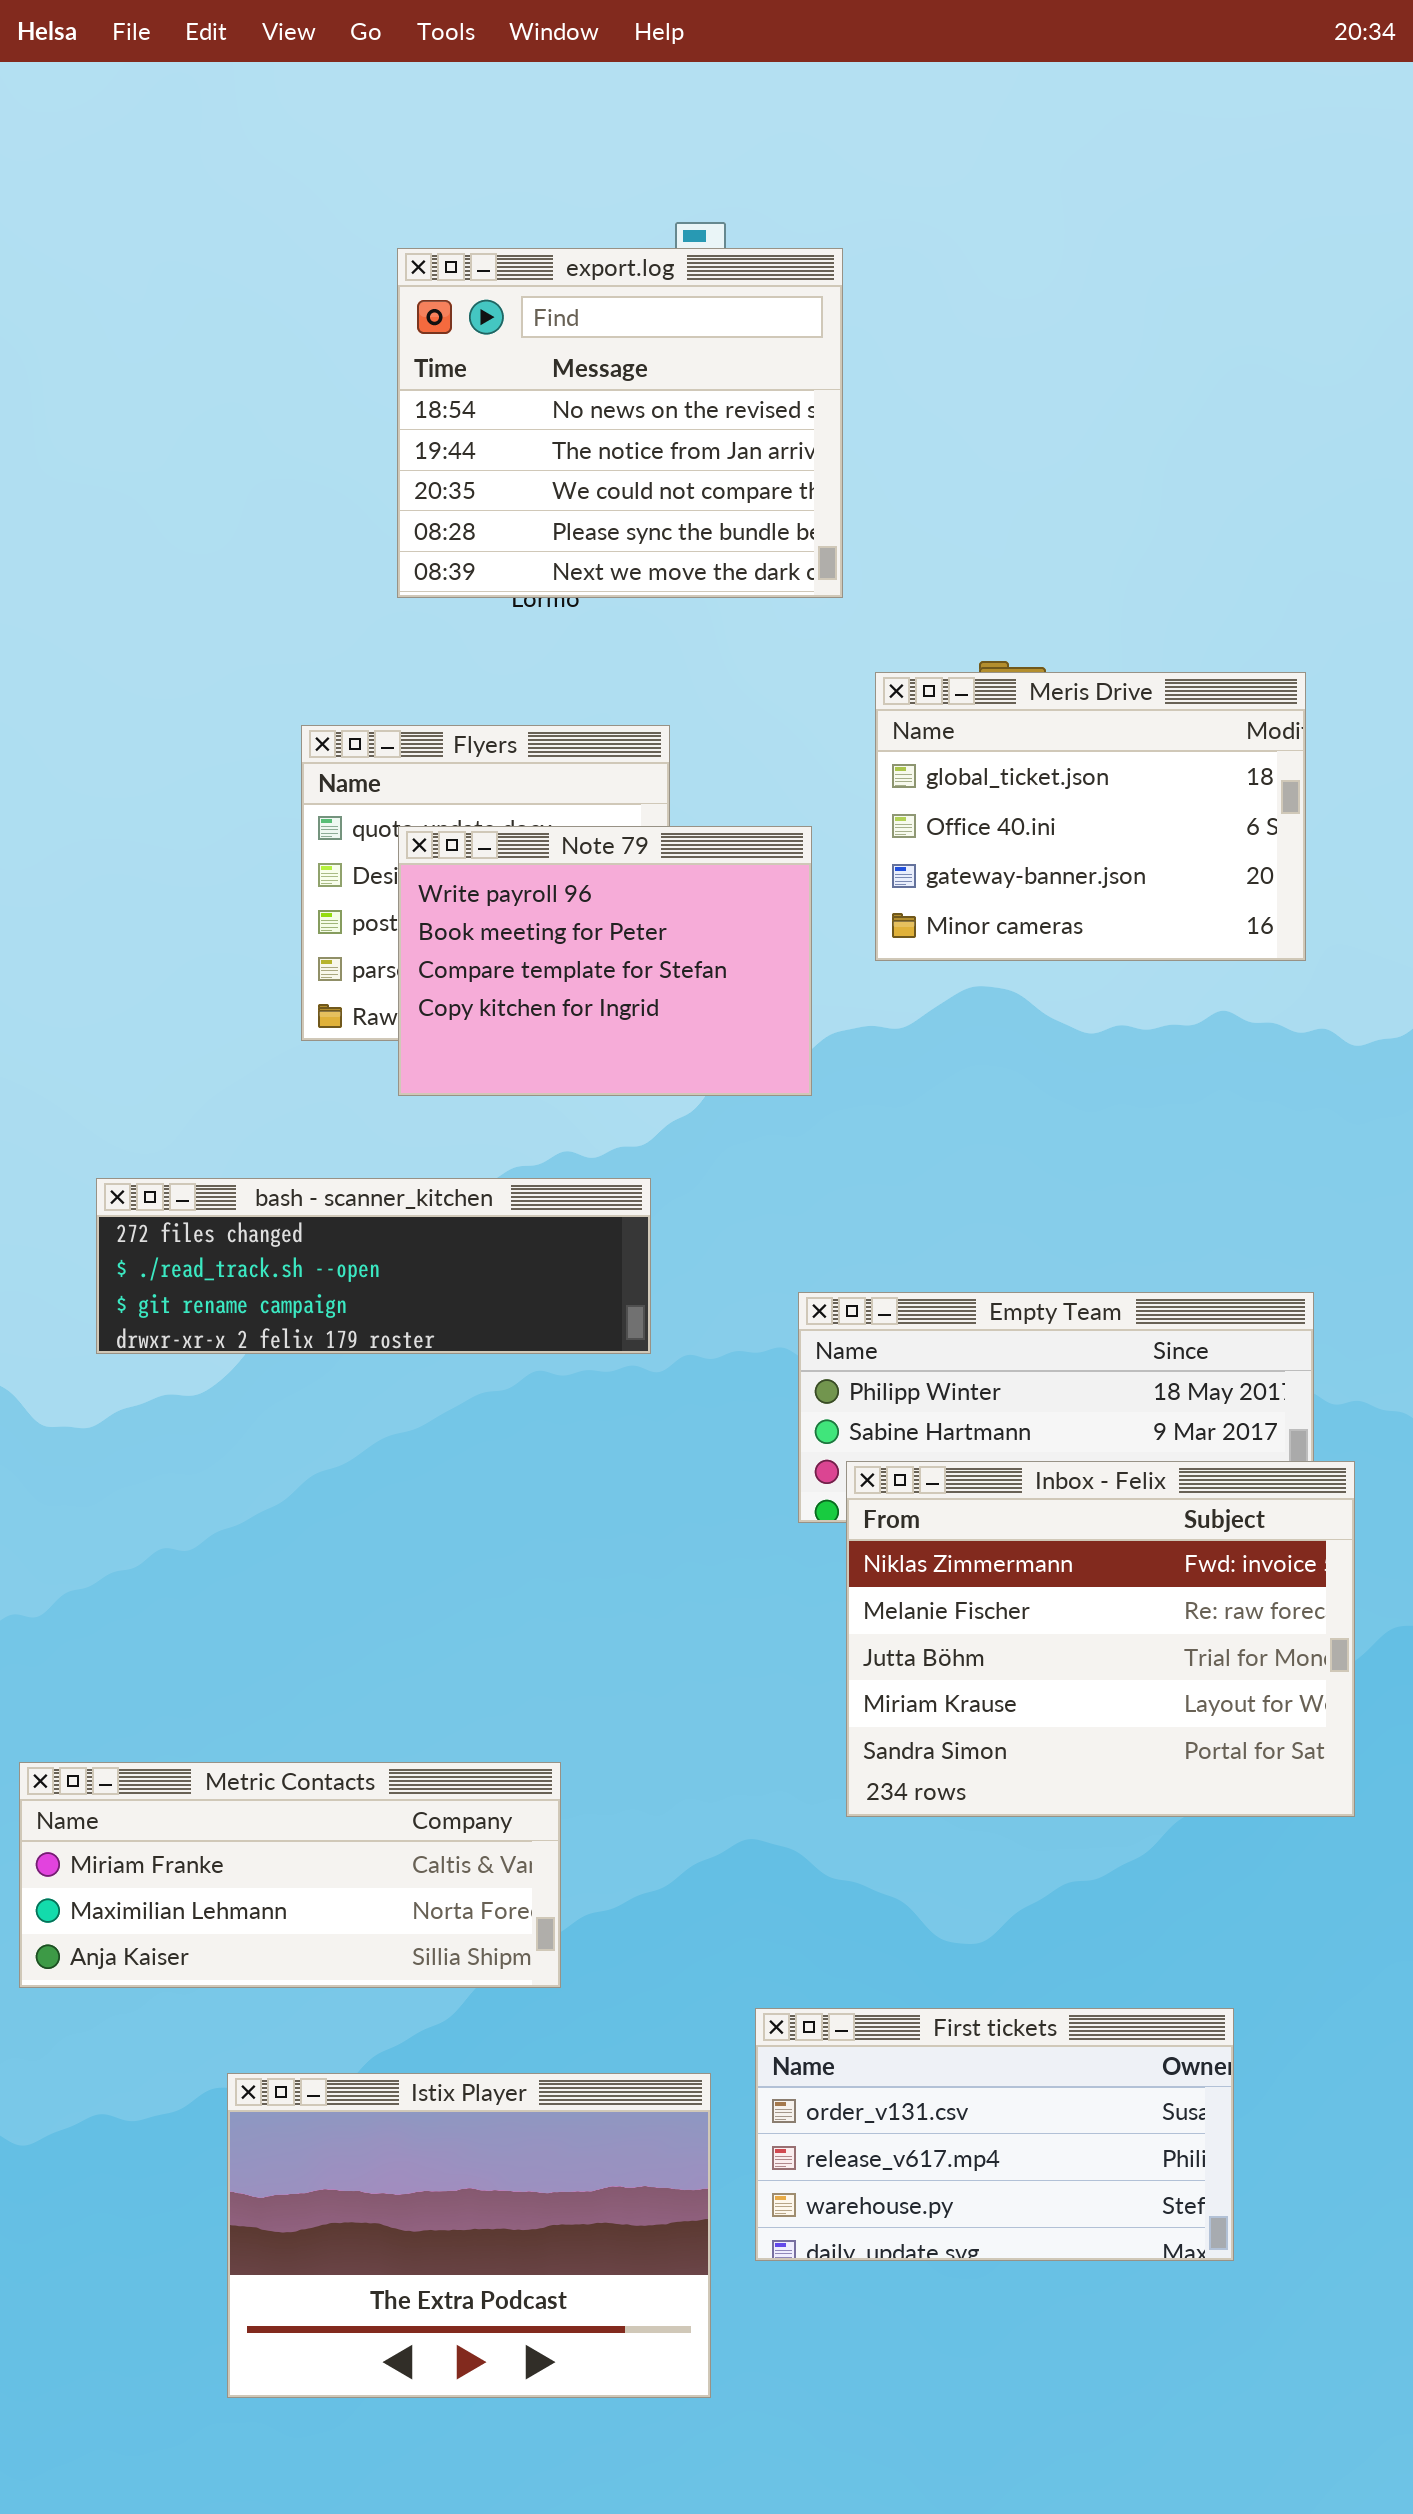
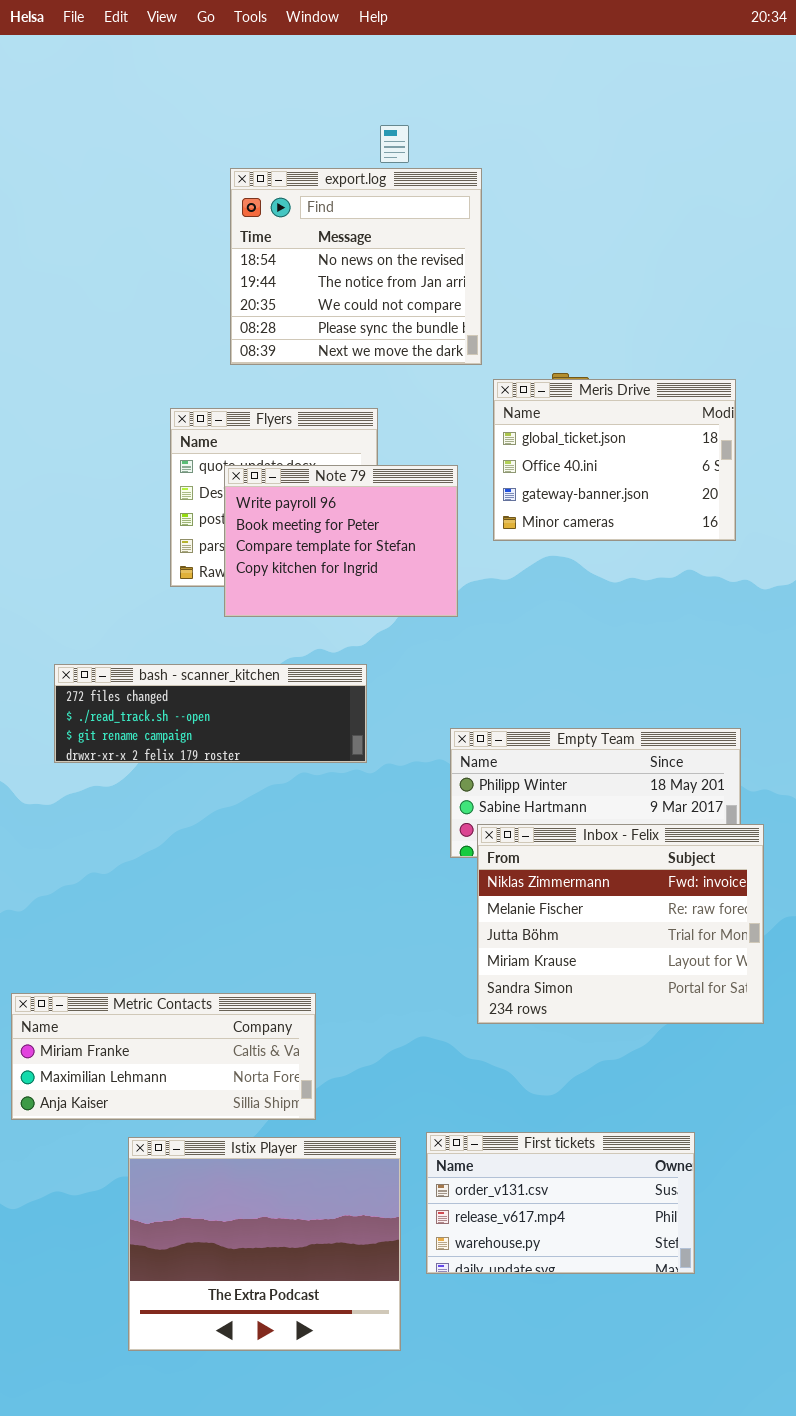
export.log: [397,248,843,598] -> [230,168,482,365], moved
Istix Player: [227,2073,711,2398] -> [128,1137,401,1351], resized

